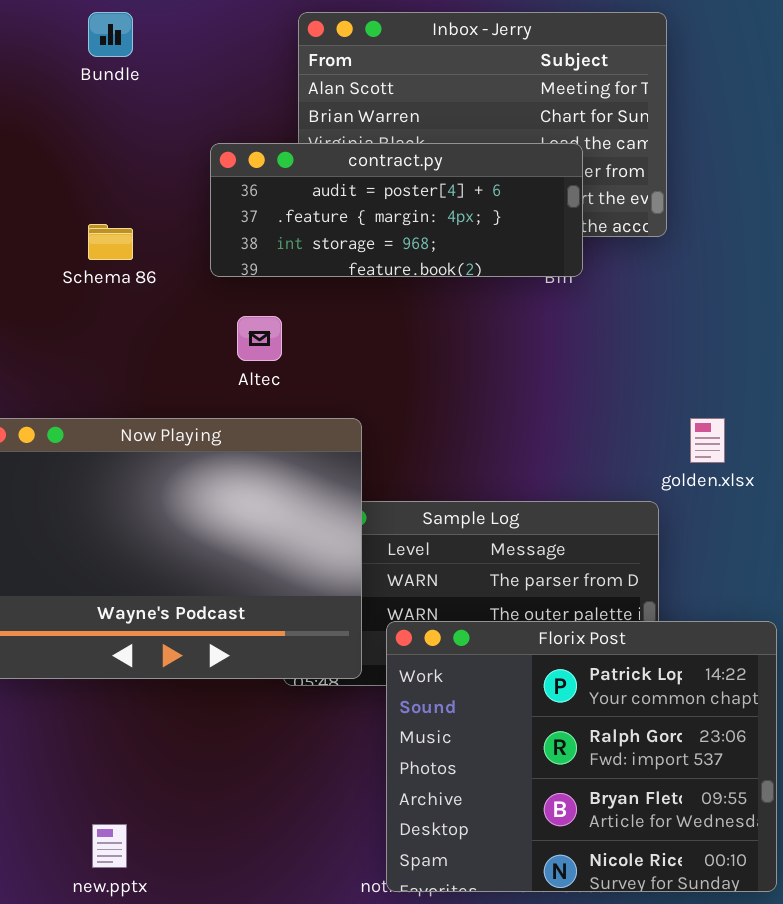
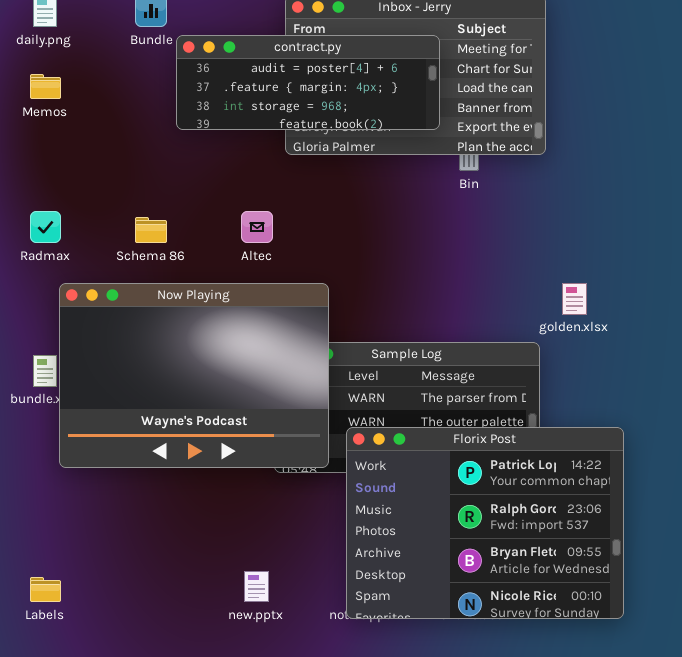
contract.py: [210,143,583,277] -> [176,35,440,130], moved
Schema 86: [88,224,133,260] -> [135,217,167,243], moved
new.pptx: [92,824,127,868] -> [244,571,269,602], moved

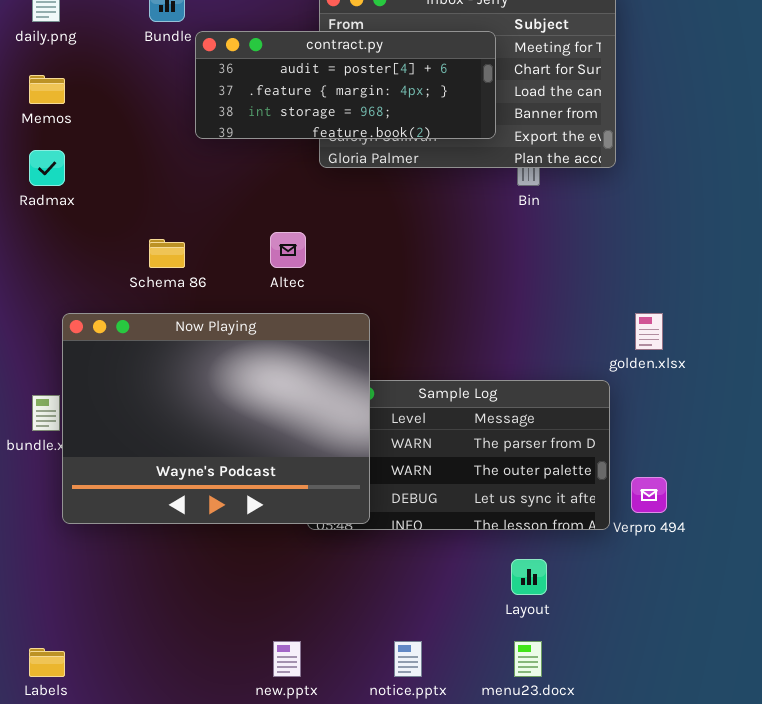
Radmax: [30,211,61,243] -> [29,150,65,186], moved
Florix Post: [346,427,624,619] -> none, closed

